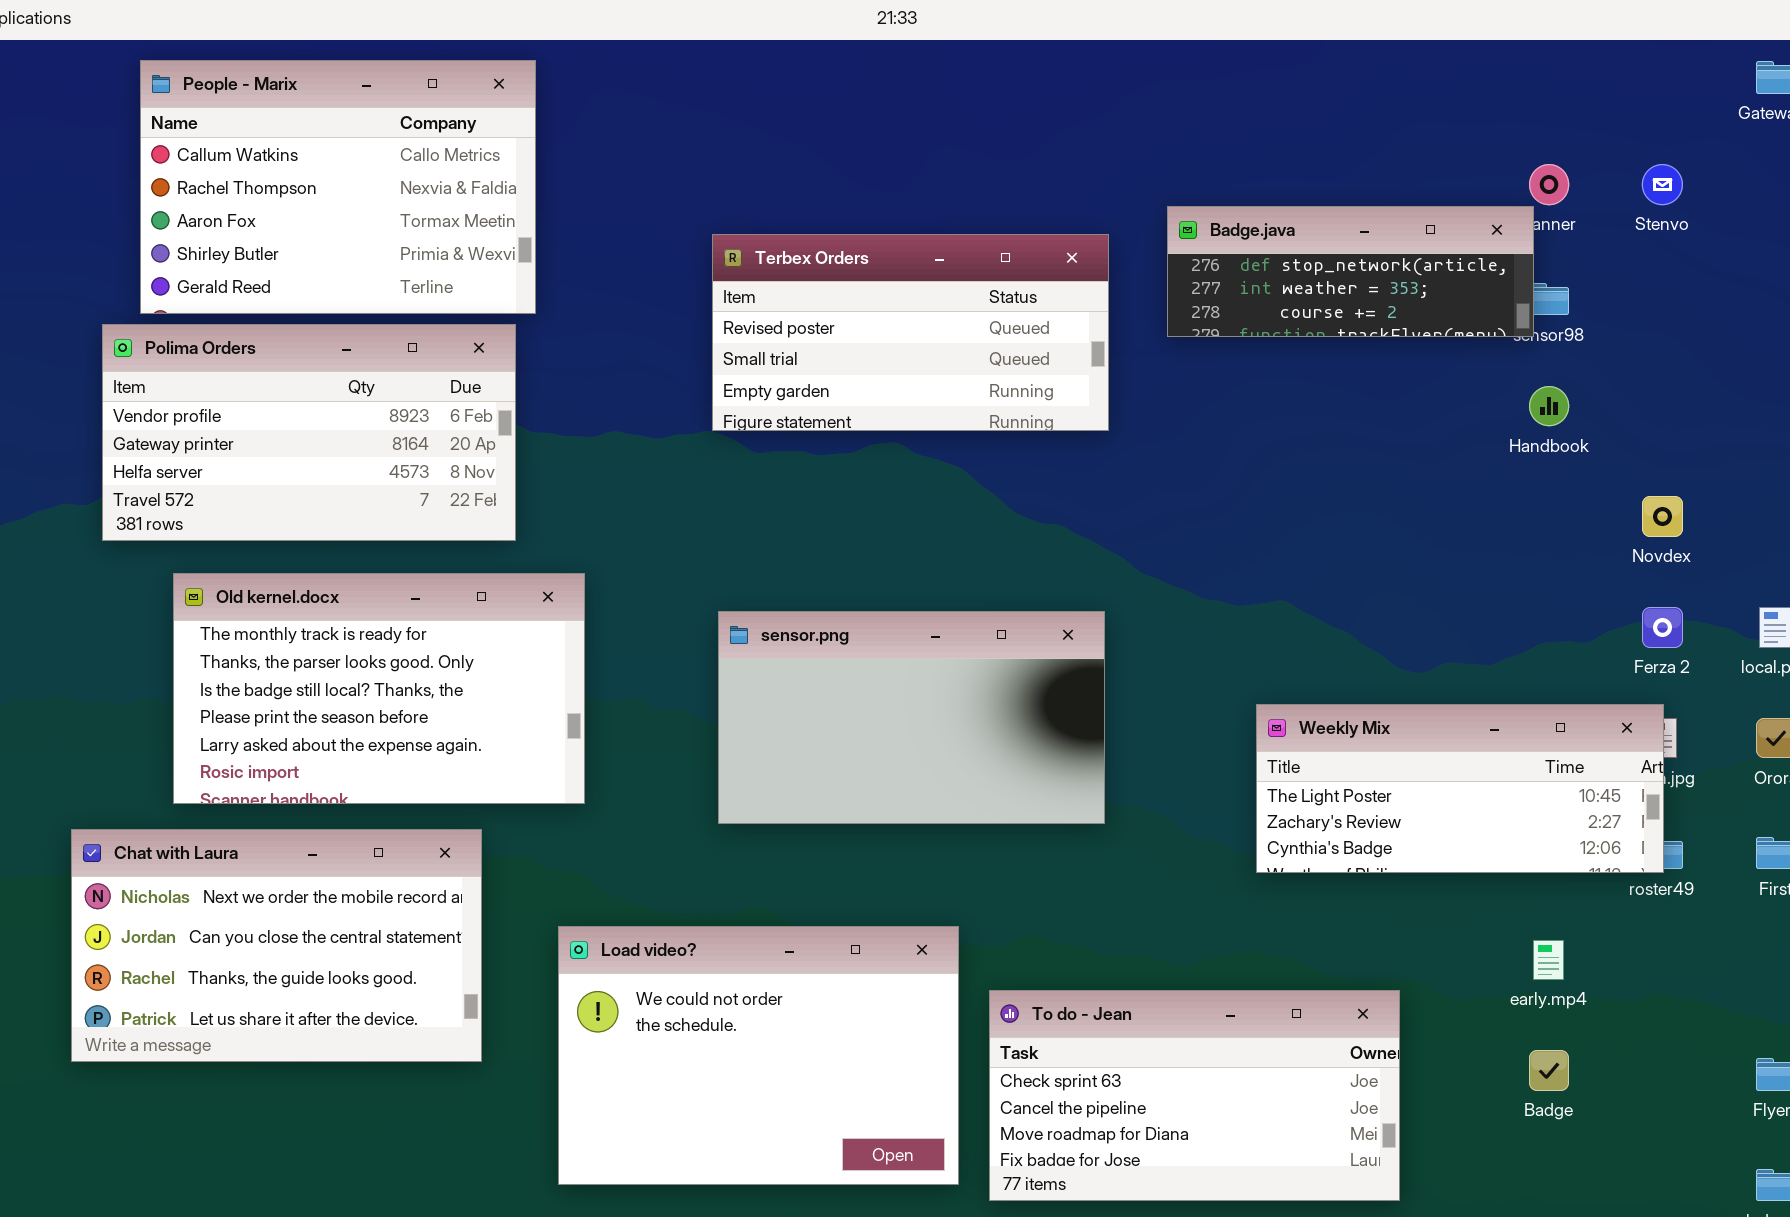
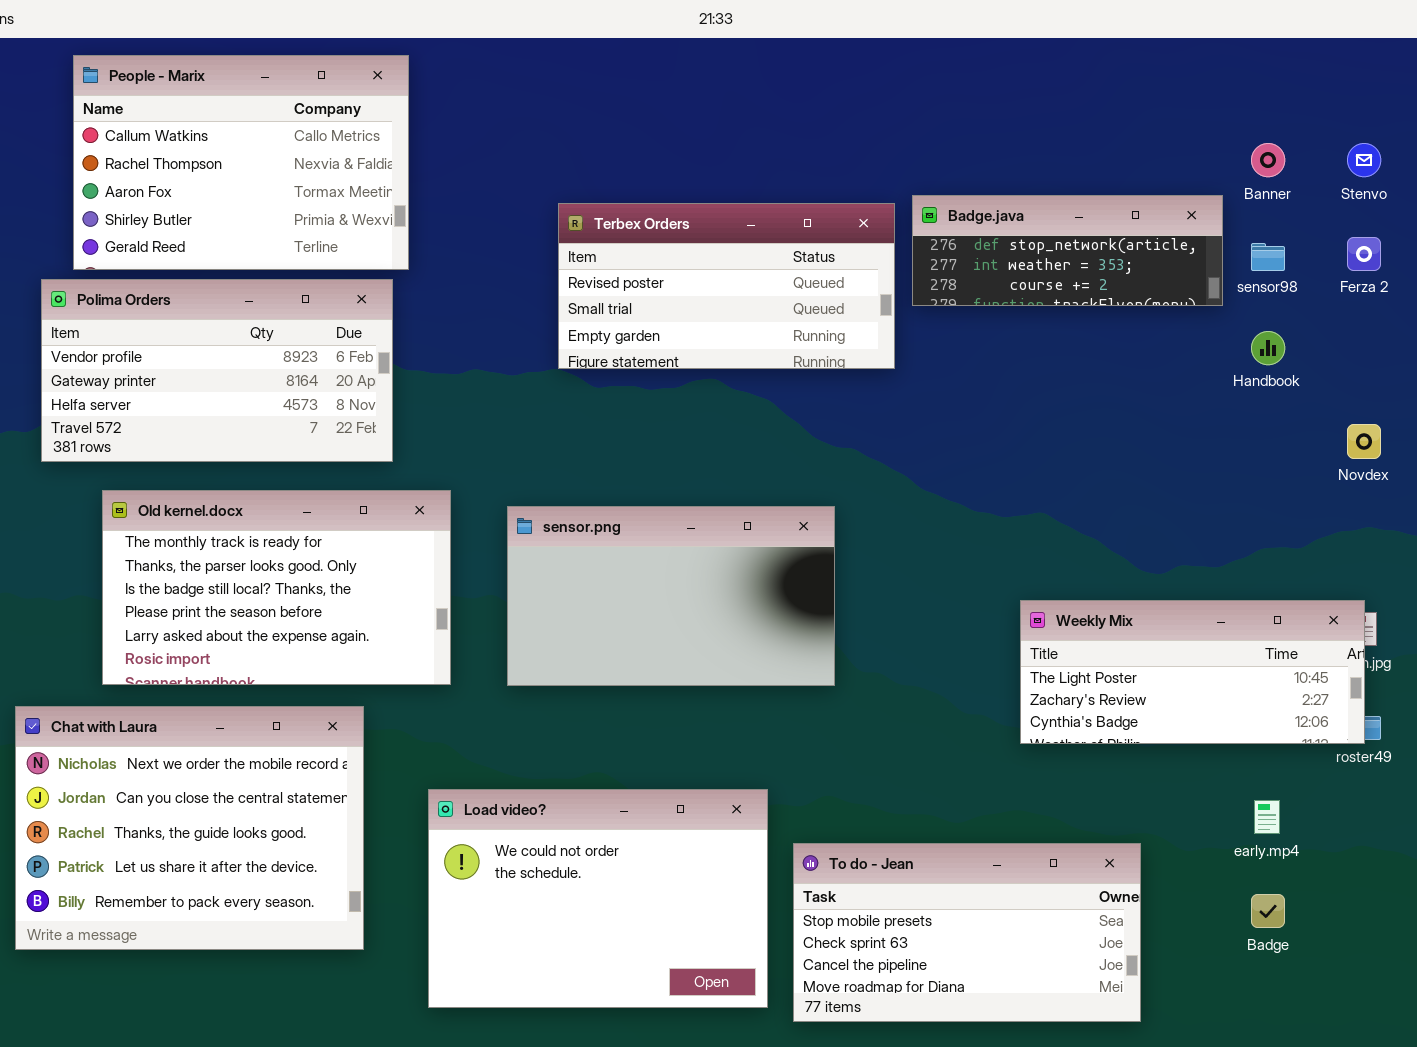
Badge.java: [1167,206,1534,337] -> [912,195,1223,306], moved
Ferza 2: [1642,607,1683,648] -> [1347,237,1381,271], moved
sensor.png: [718,611,1105,824] -> [507,506,835,686], moved
Chat with Laura: [71,829,482,1062] -> [15,706,364,950], resized
To do - Jean: [989,990,1400,1201] -> [793,843,1141,1022], scrolled up 1 row

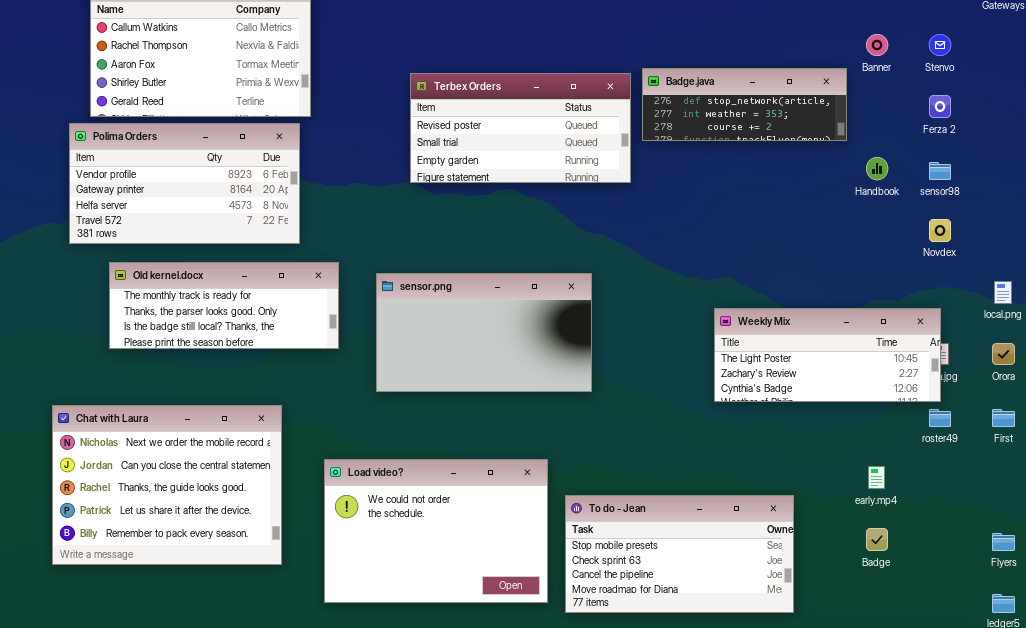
sensor98: [1251,243,1285,271] -> [929,162,951,180], moved
Old kernel.docx: [102,490,451,685] -> [109,262,339,349], resized
Weekly Mix: [1020,600,1365,744] -> [714,308,941,402], moved

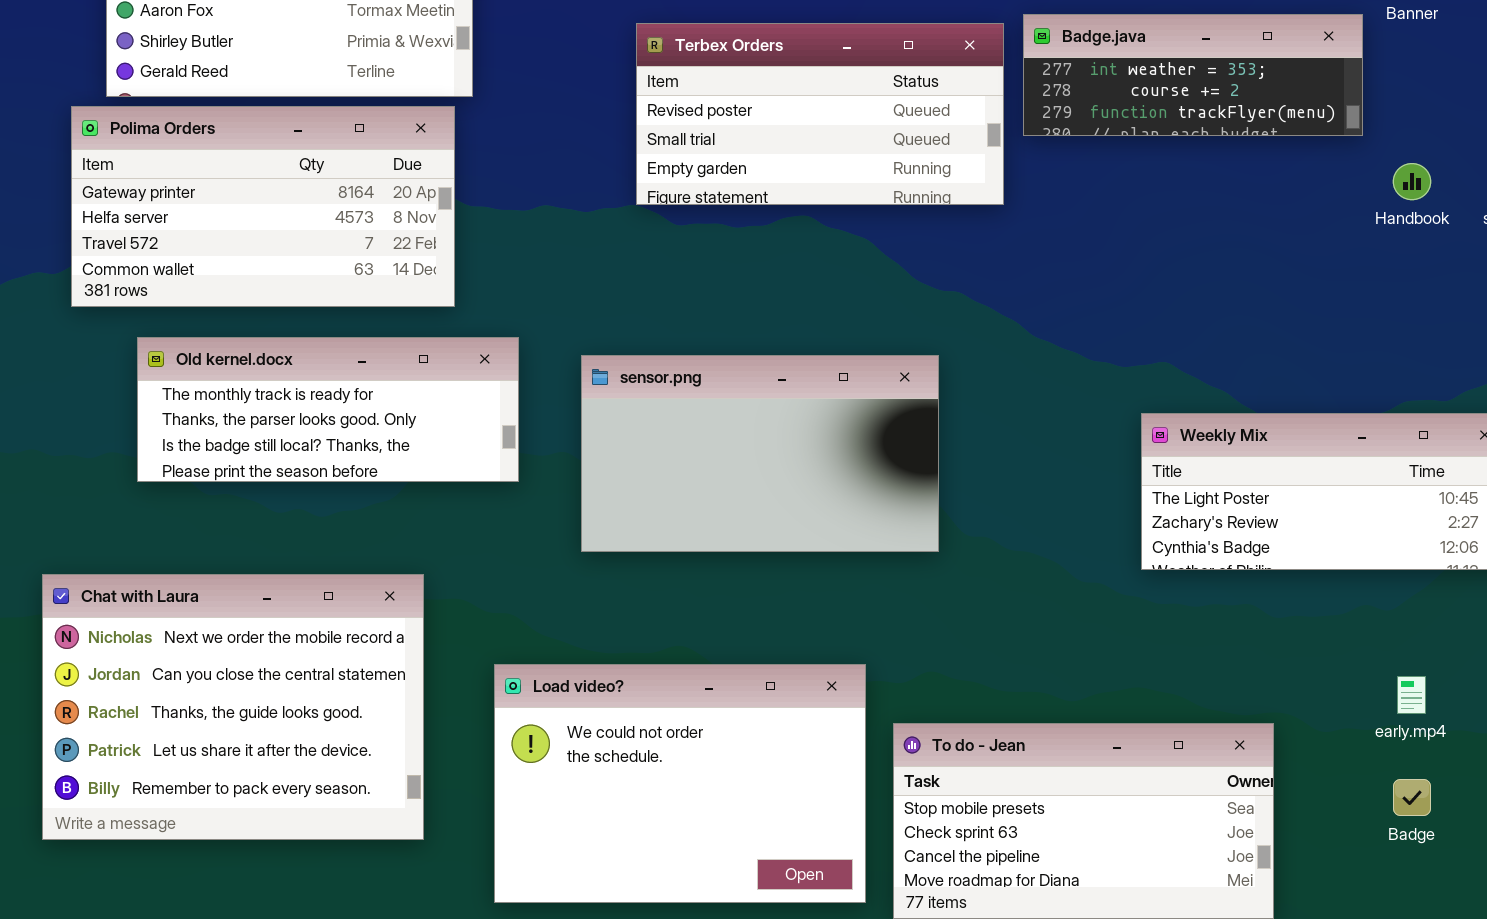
Badge.java: [642,68,847,141] -> [1023,14,1363,136], scrolled down 1 row
Polima Orders: [69,123,300,244] -> [71,106,455,307], scrolled down 1 row

